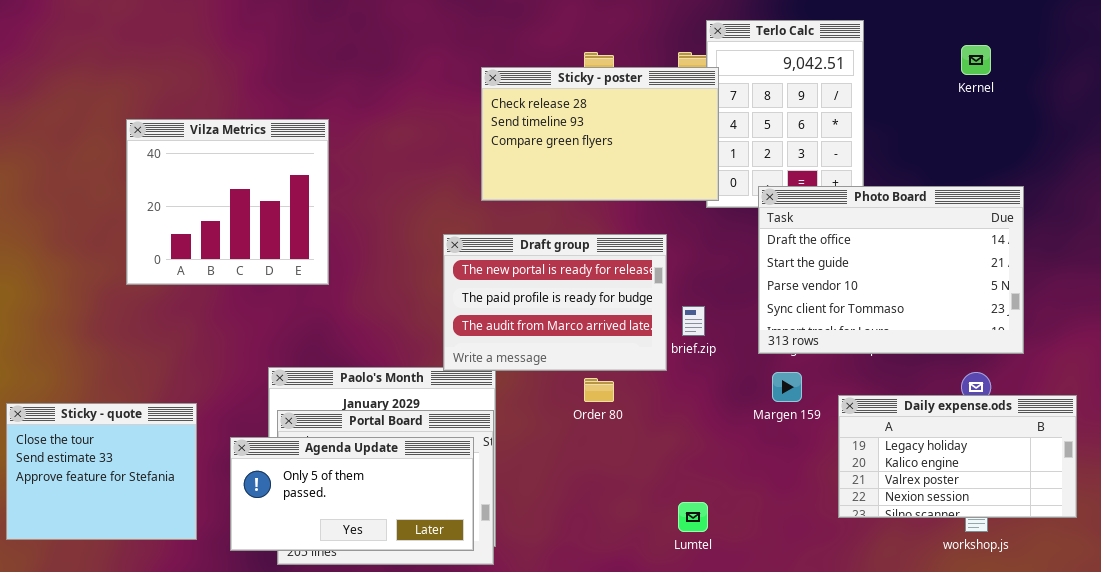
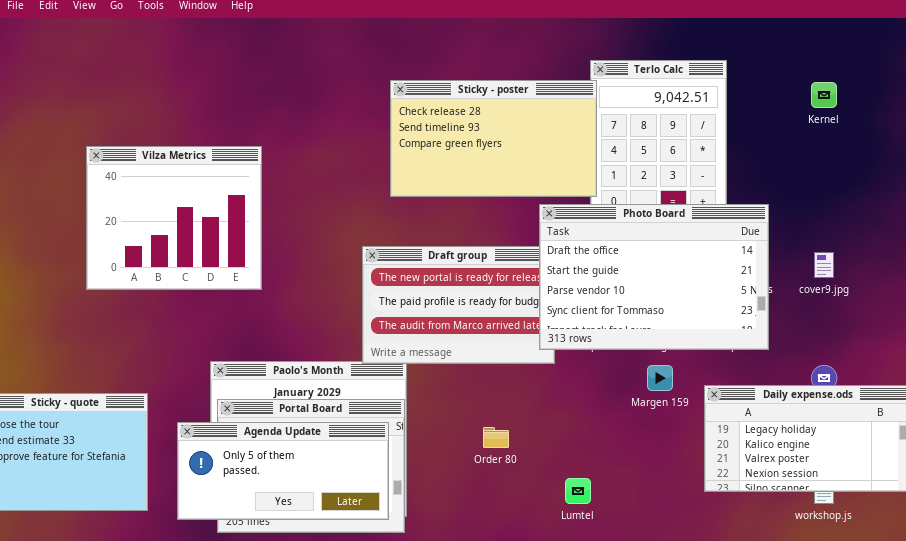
Sticky - poster: [481,67,719,201] -> [390,80,597,197], moved
Photo Board: [758,186,1024,354] -> [539,204,769,350], moved
Order 80: [584,378,614,402] -> [483,427,509,448], moved

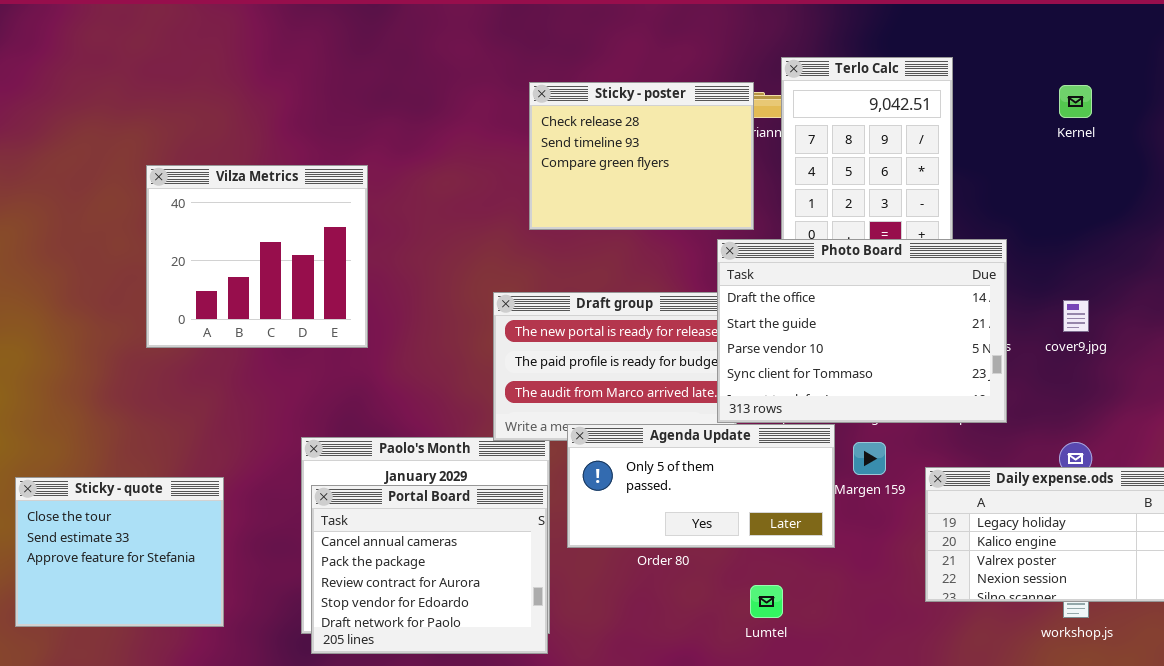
Sticky - poster: [390,80,597,197] -> [529,82,754,230], resized
Agenda Update: [177,422,389,520] -> [567,424,835,548], moved

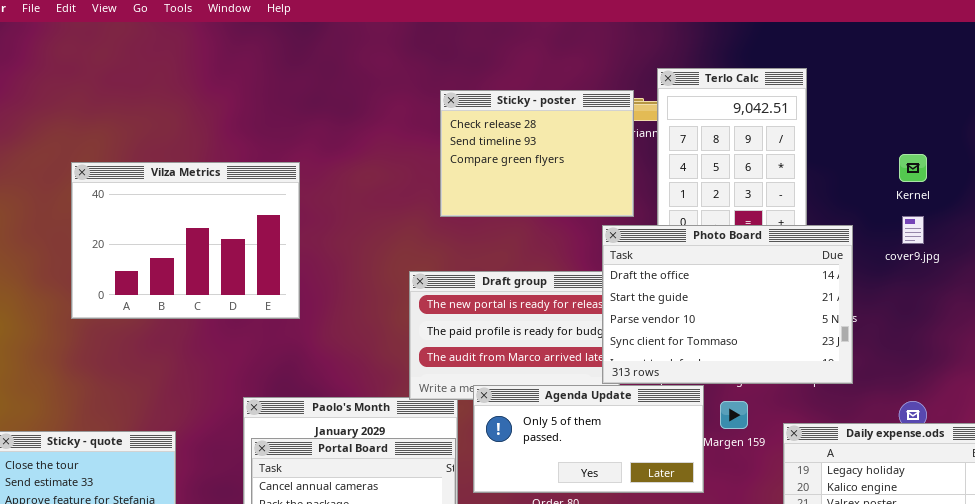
Kernel: [1059,85,1092,118] -> [899,154,927,182], moved
Vilza Metrics: [146,165,368,348] -> [71,162,300,319], resized
cover9.jpg: [1063,300,1089,332] -> [902,216,924,244], moved

